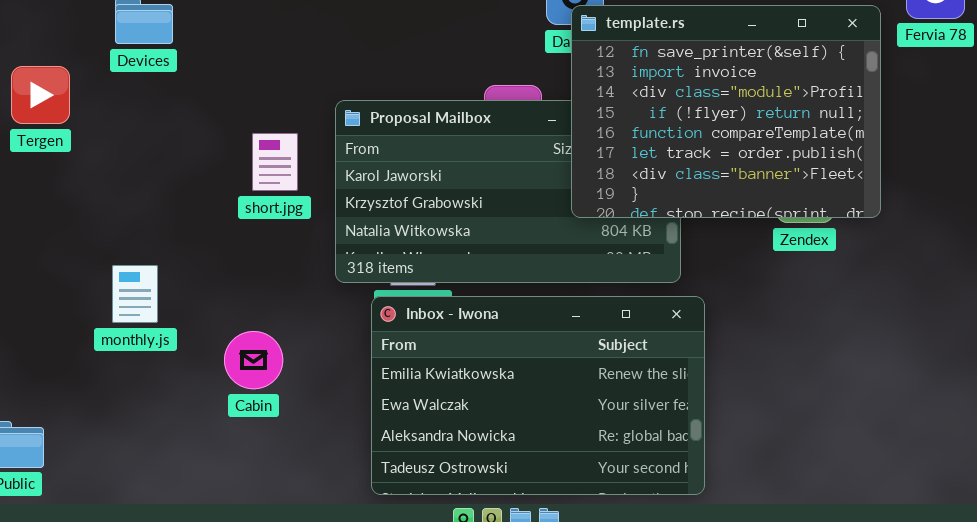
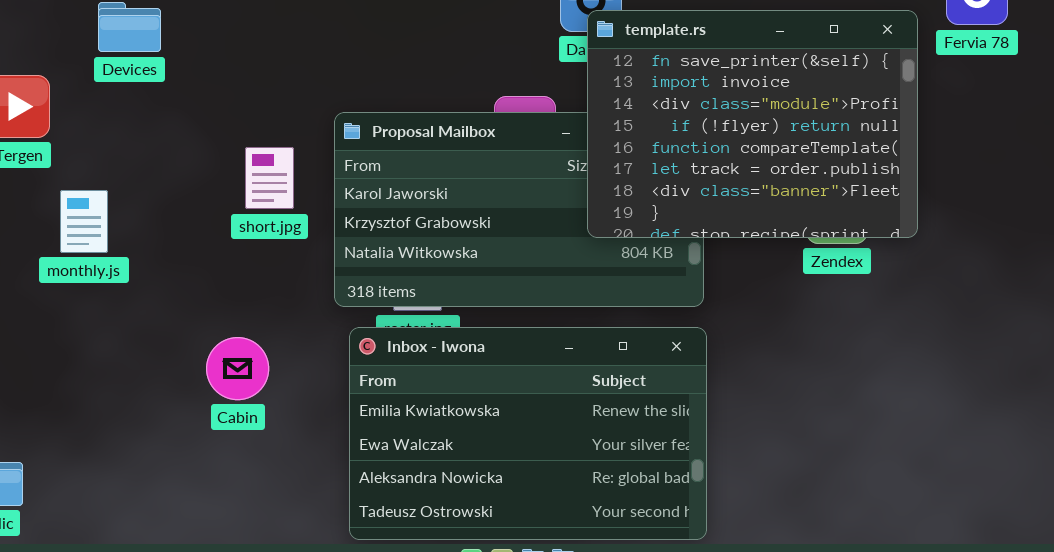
monthly.js: [112,265,158,323] -> [60,190,108,253], moved
Inbox - Iwona: [371,296,705,495] -> [349,327,707,540], moved
Cabin: [224,331,283,389] -> [206,337,269,400], moved

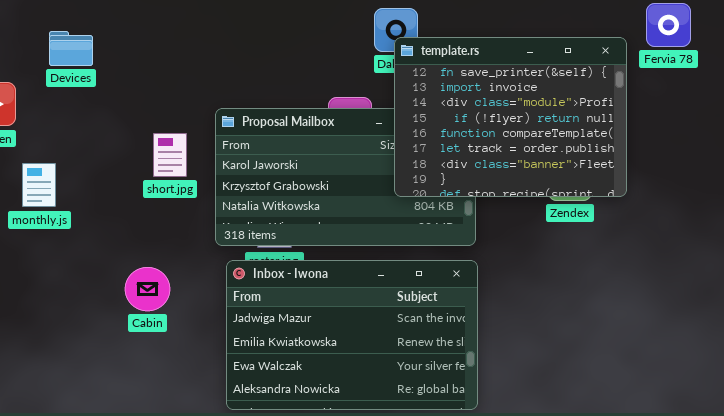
Inbox - Iwona: [349,327,707,540] -> [226,260,478,410], scrolled up 1 row

